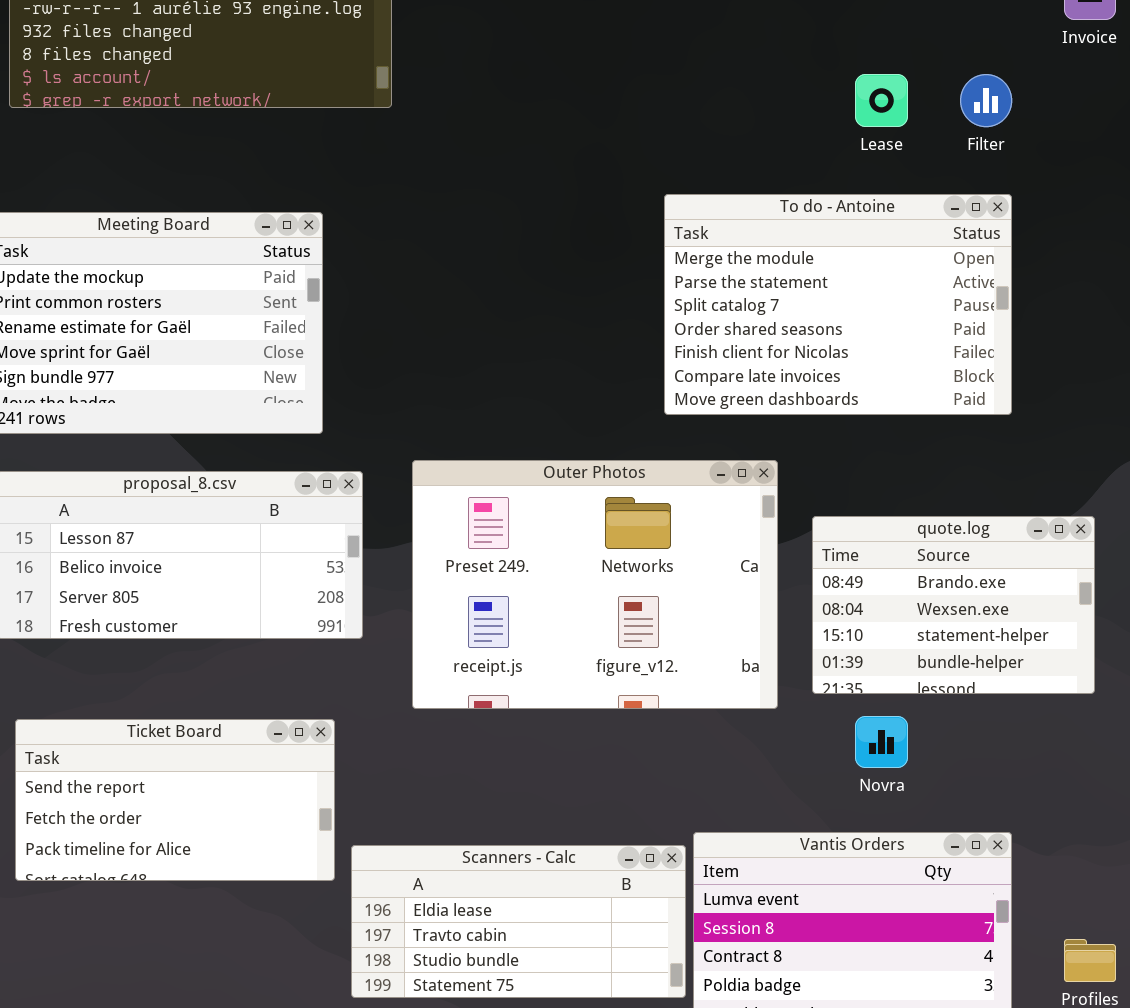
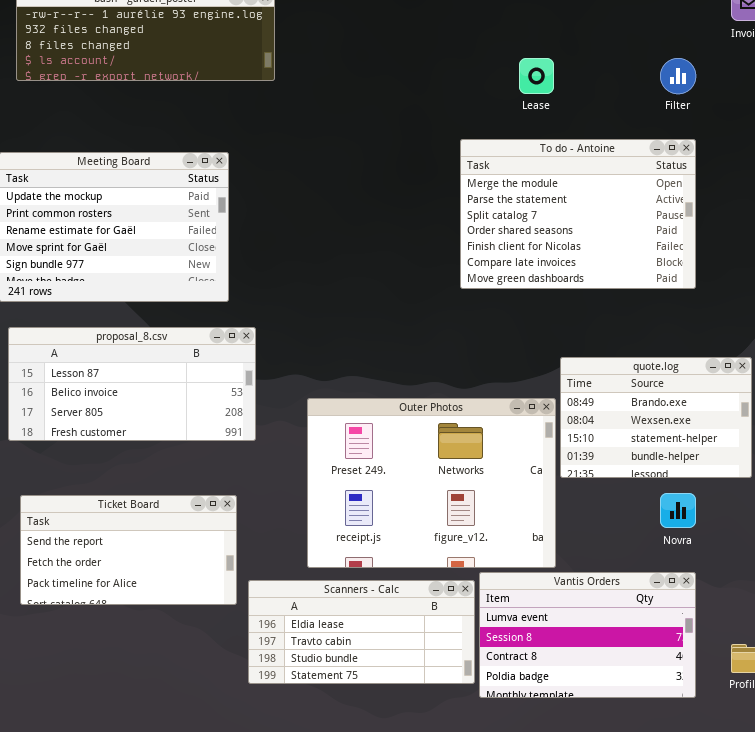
Lease: [855,74,908,127] -> [519,58,554,94], moved
Outer Photos: [412,460,778,709] -> [307,398,556,568], moved
Novra: [855,716,908,768] -> [660,493,696,528], moved

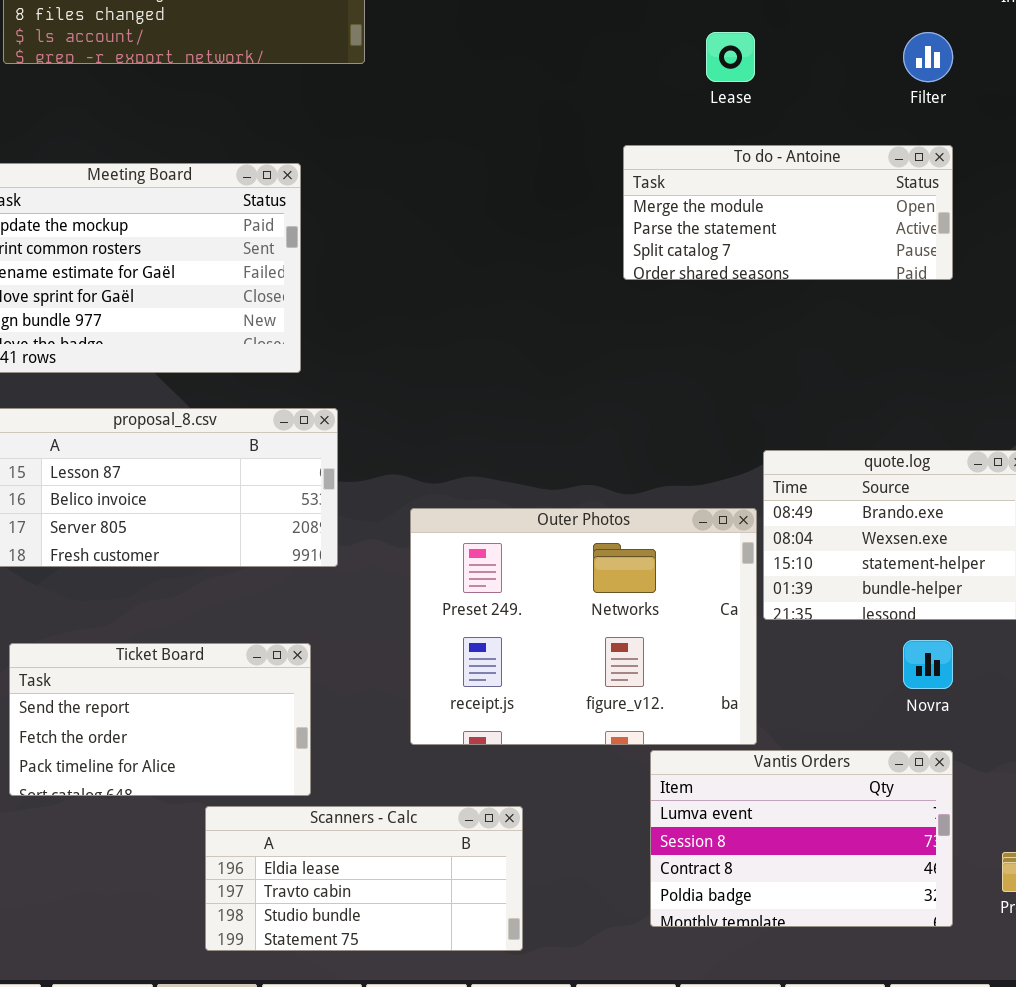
To do - Antoine: [460,139,696,289] -> [623,145,953,280], resized
Scanners - Calc: [248,580,475,684] -> [205,806,523,951], moved

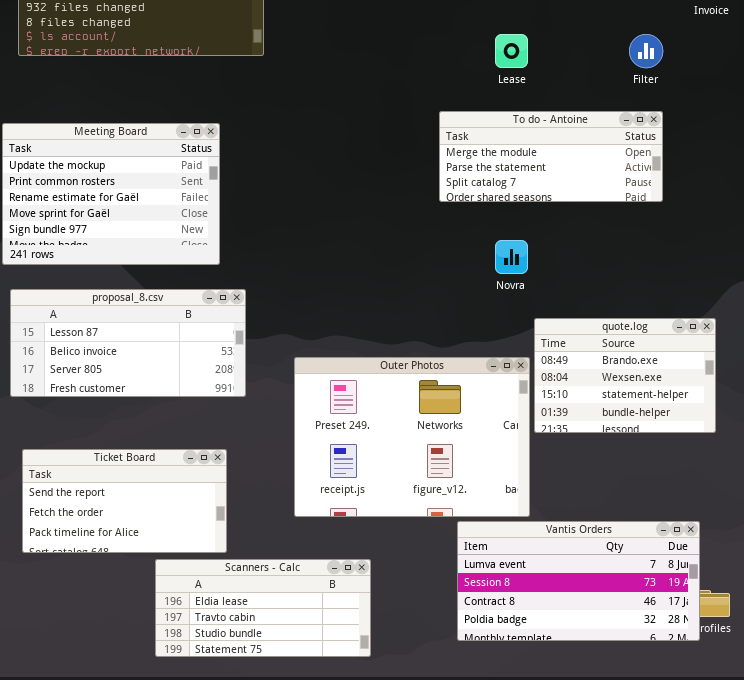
Novra: [903,640,953,689] -> [495,240,528,274], moved
Vantis Orders: [650,750,953,927] -> [457,521,700,641], resized

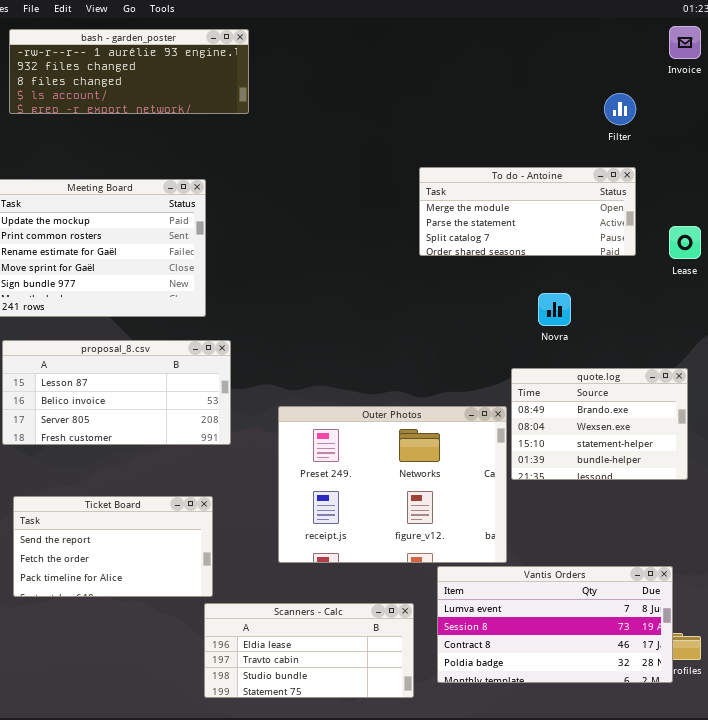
Lease: [495,34,528,68] -> [669,226,701,259], moved
Novra: [495,240,528,274] -> [538,293,571,326], moved
Scanners - Calc: [155,559,371,657] -> [204,603,414,698], moved

